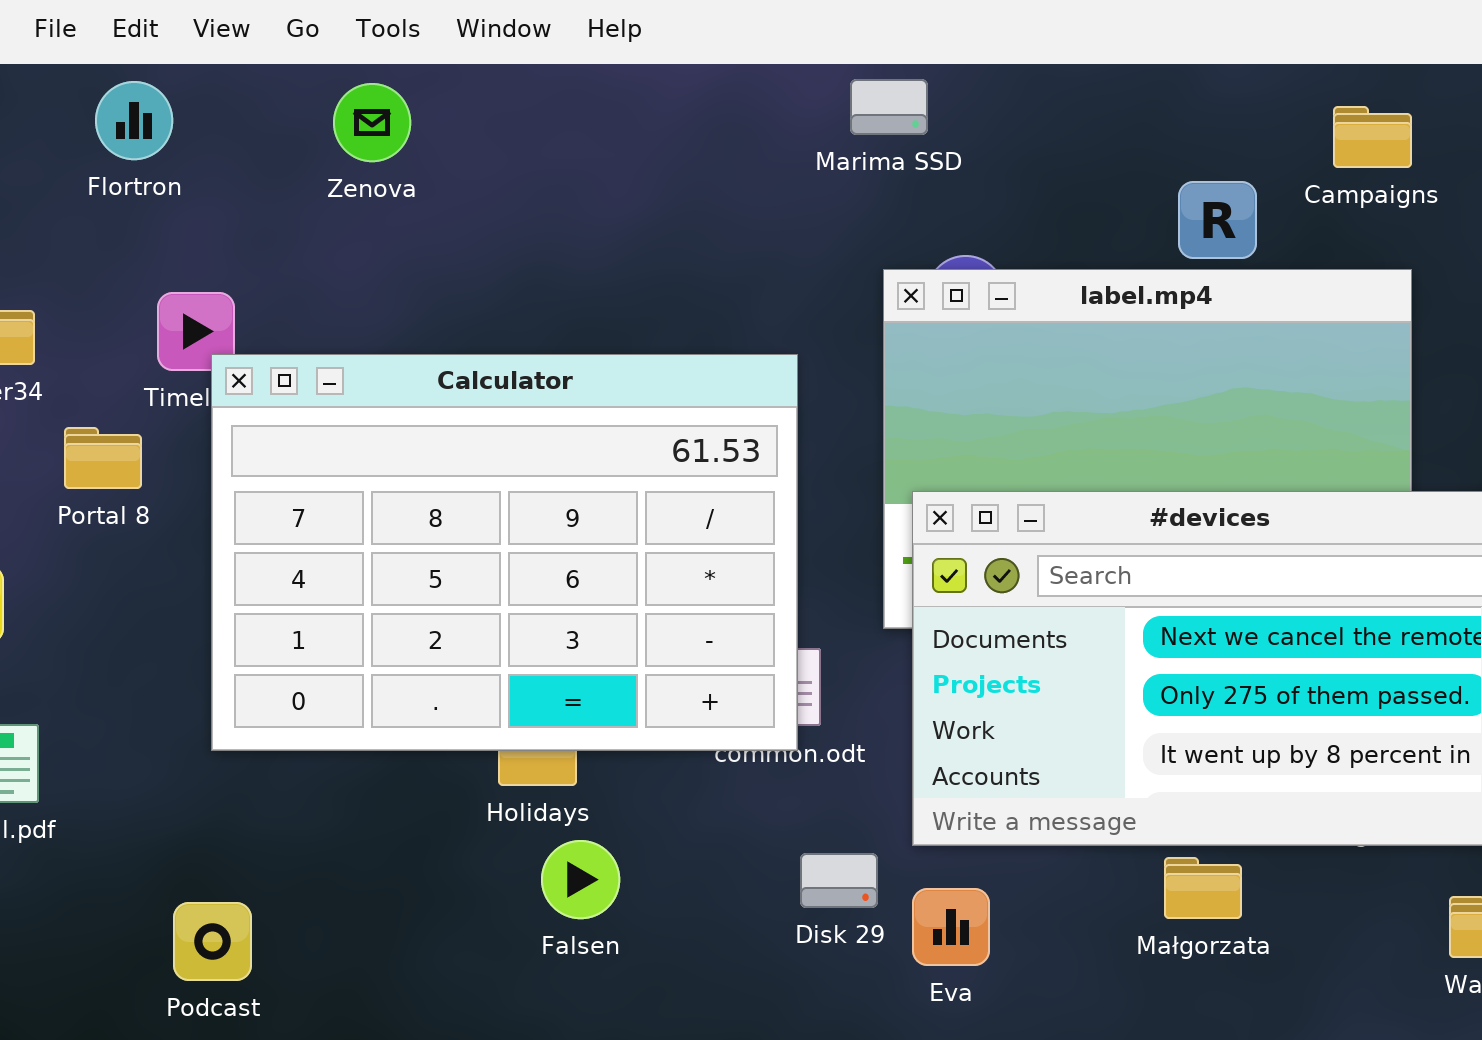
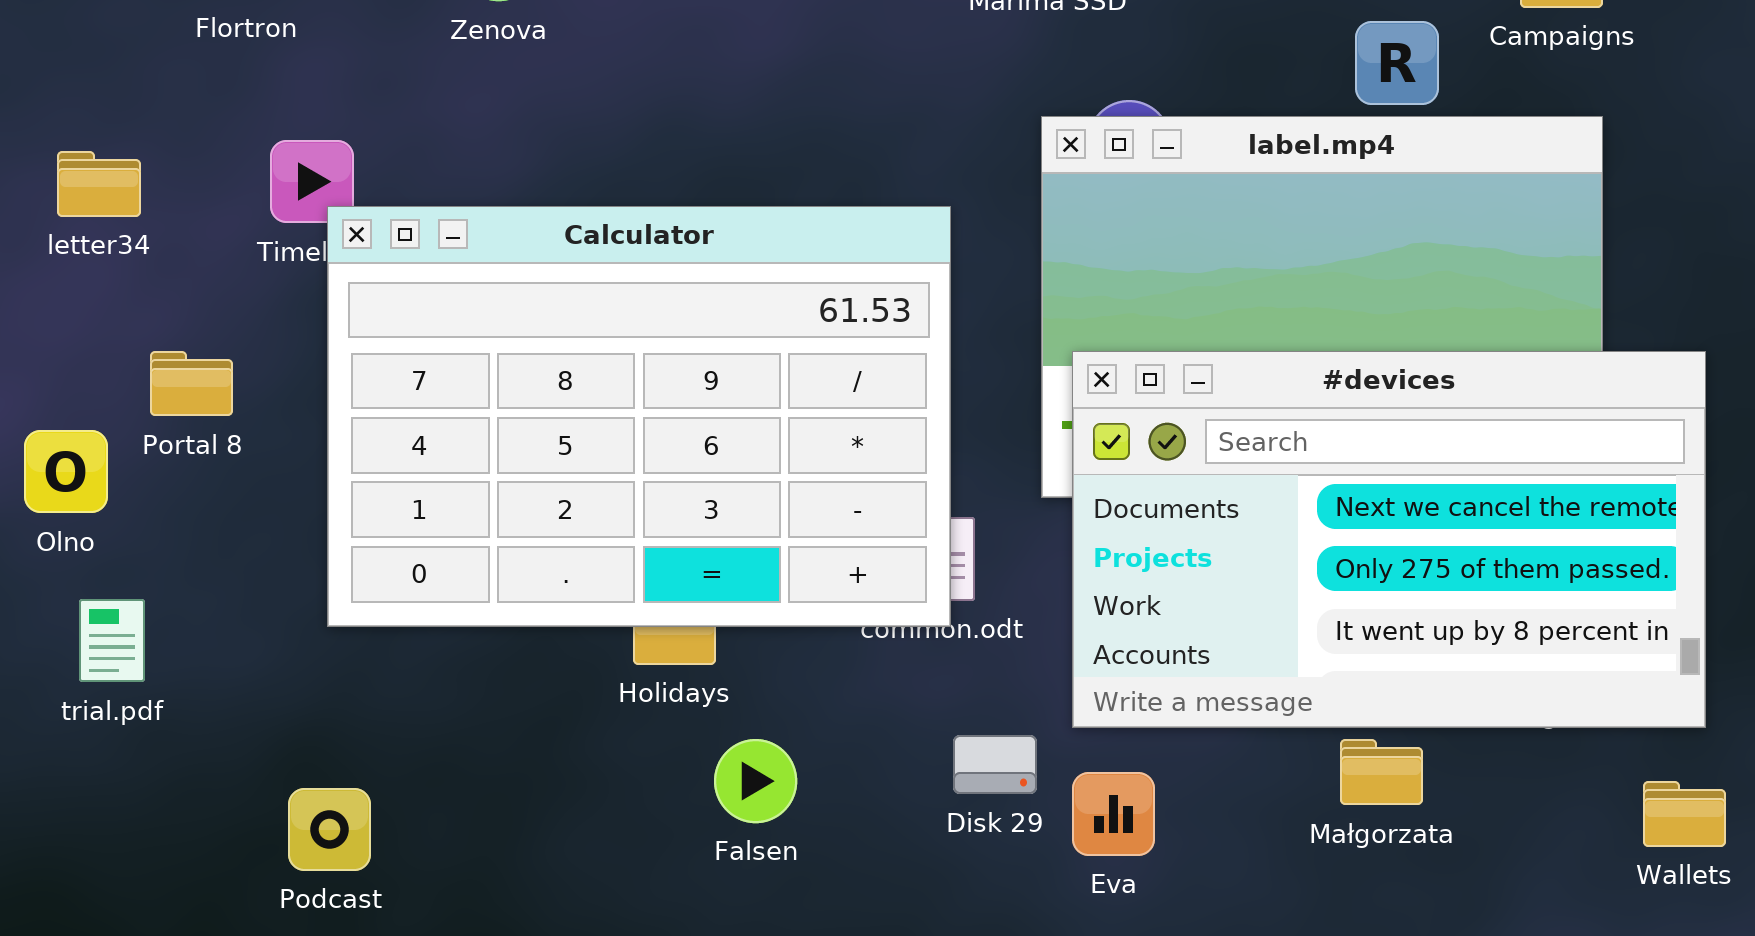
Portal 8: [64,427,142,489] -> [150,351,233,416], moved
Falsen: [541,840,620,919] -> [714,739,797,823], moved

